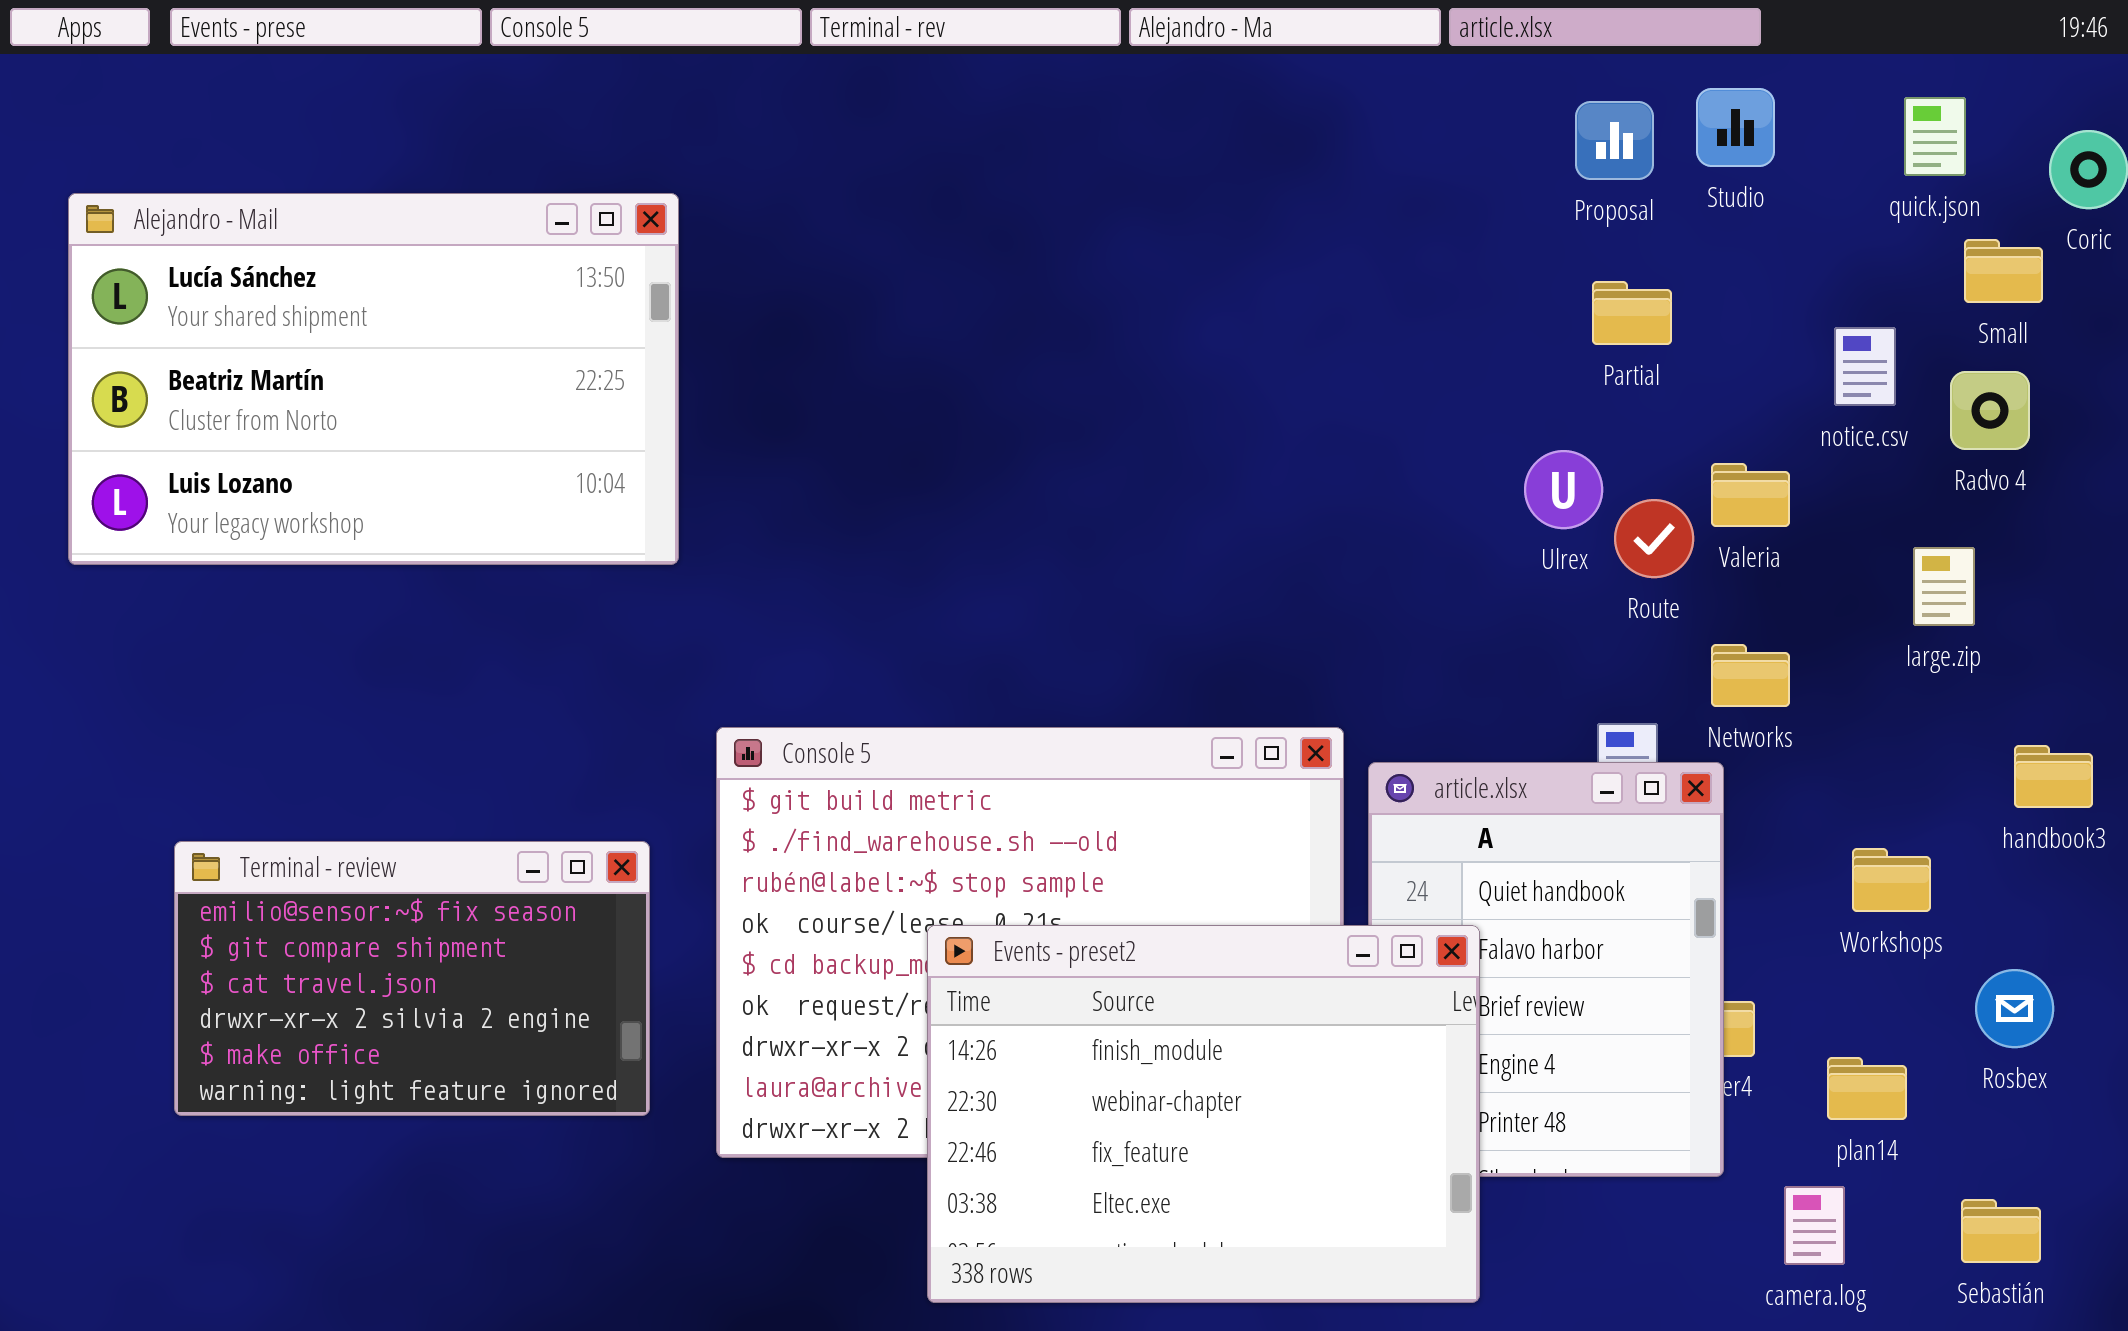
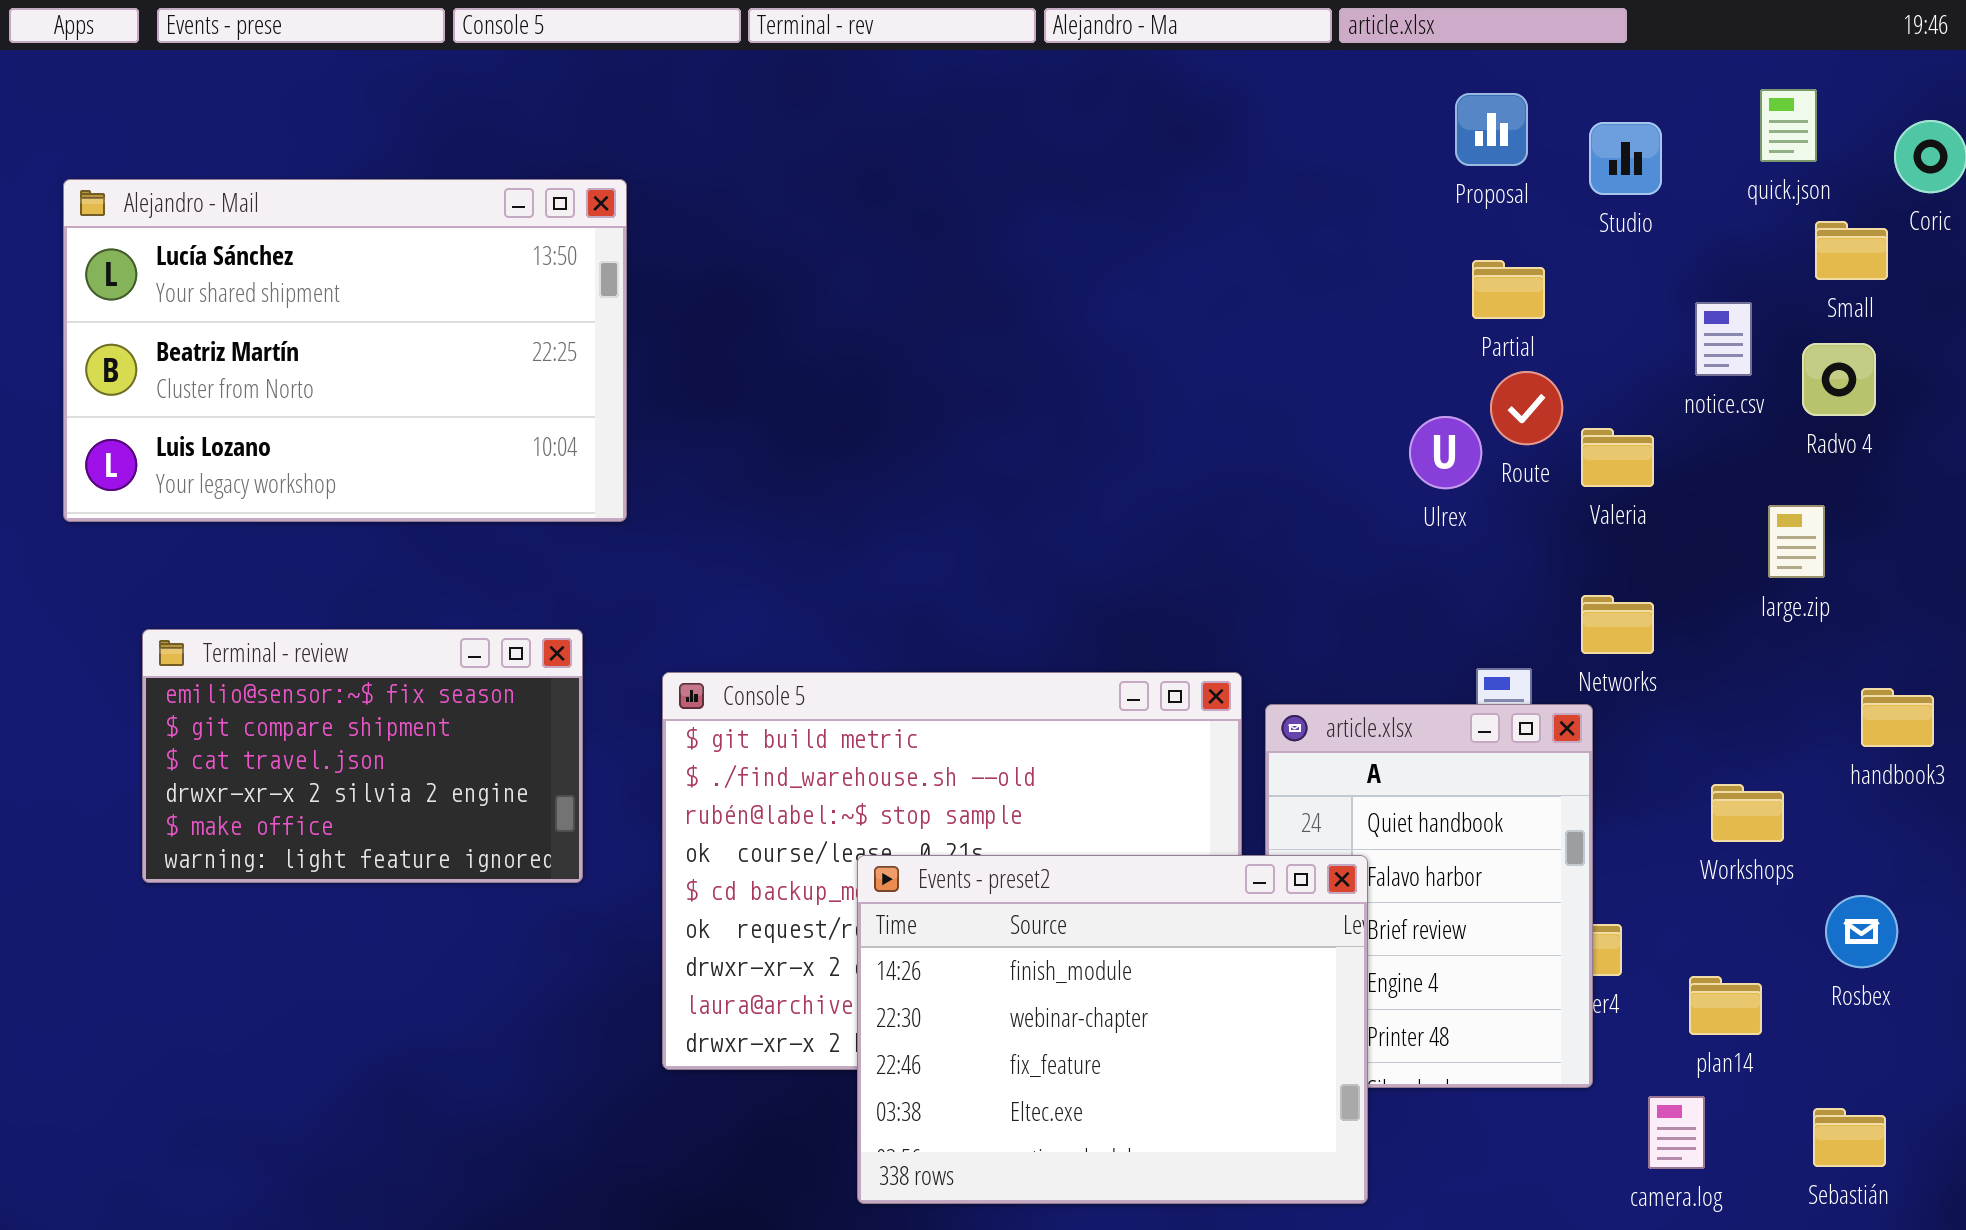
Studio: [1696,88,1775,167] -> [1589,122,1662,195], moved
Route: [1614,499,1694,578] -> [1490,371,1563,445], moved
Terminal - review: [174,841,650,1116] -> [142,629,583,883], moved

